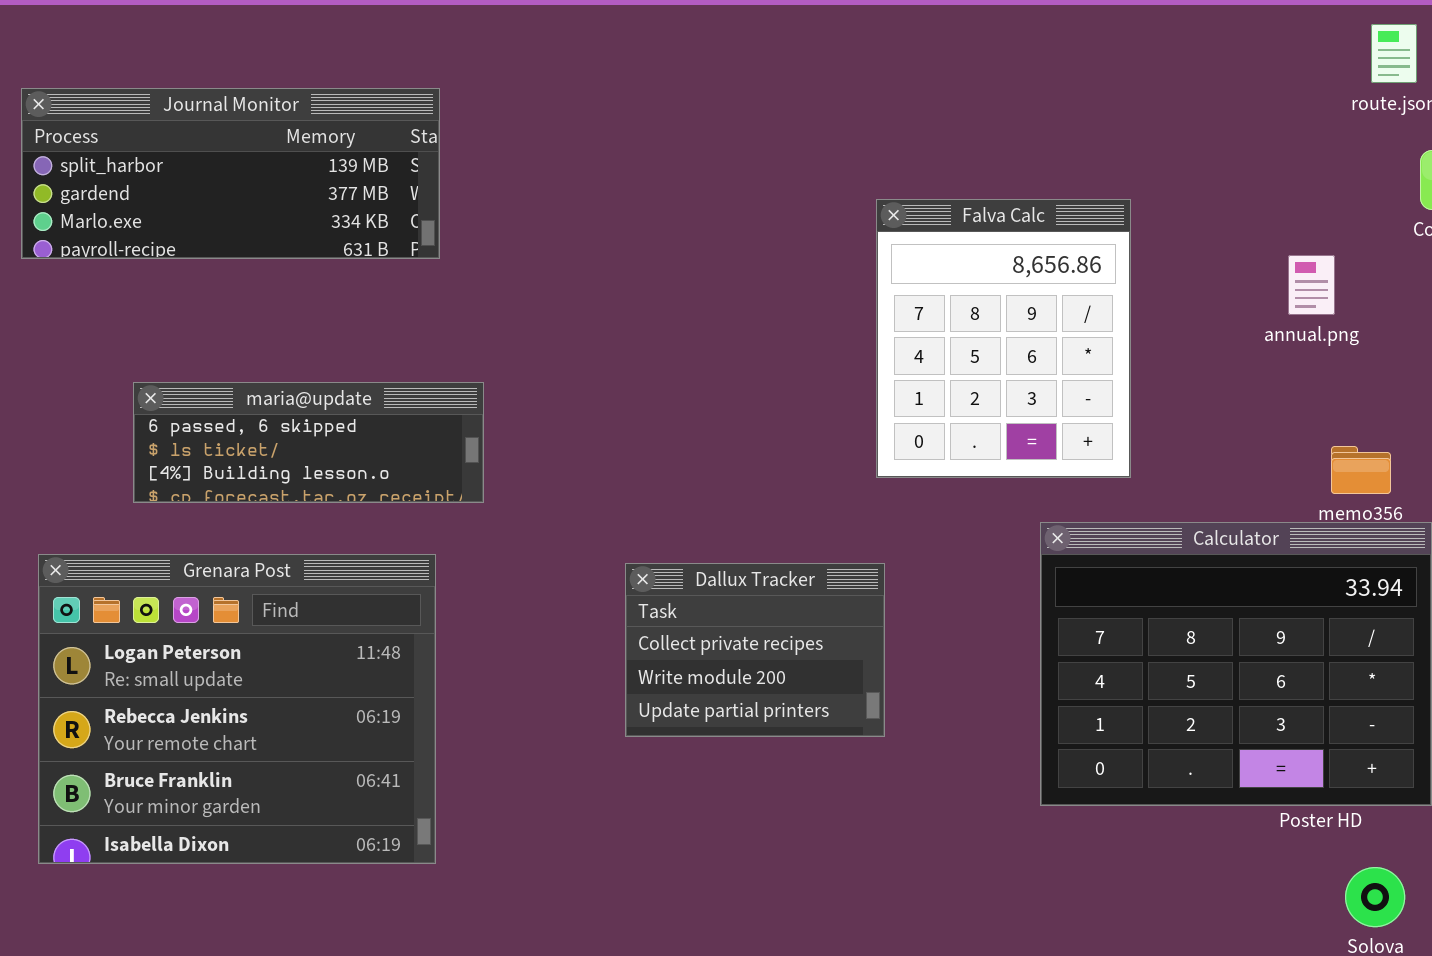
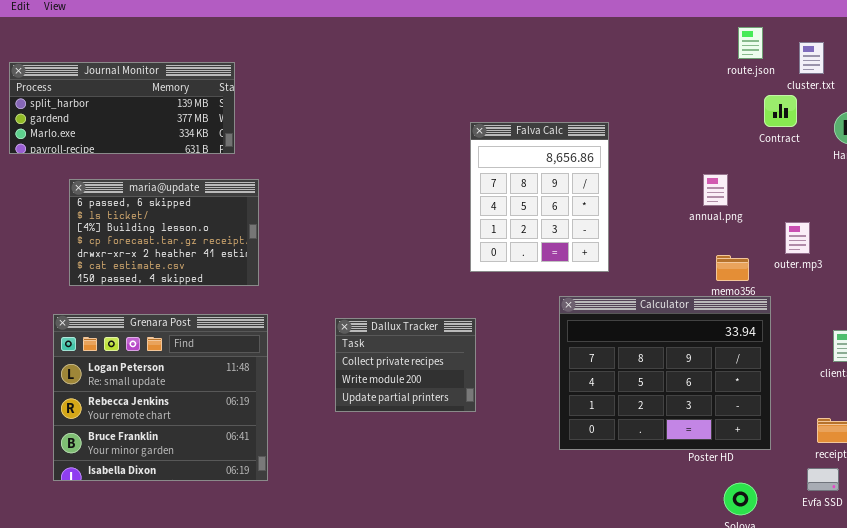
annual.png: [1288,255,1335,315] -> [703,174,728,206], moved
maria@update: [133,382,484,503] -> [69,179,259,286], resized
Grenara Post: [38,554,436,864] -> [53,314,268,481], moved

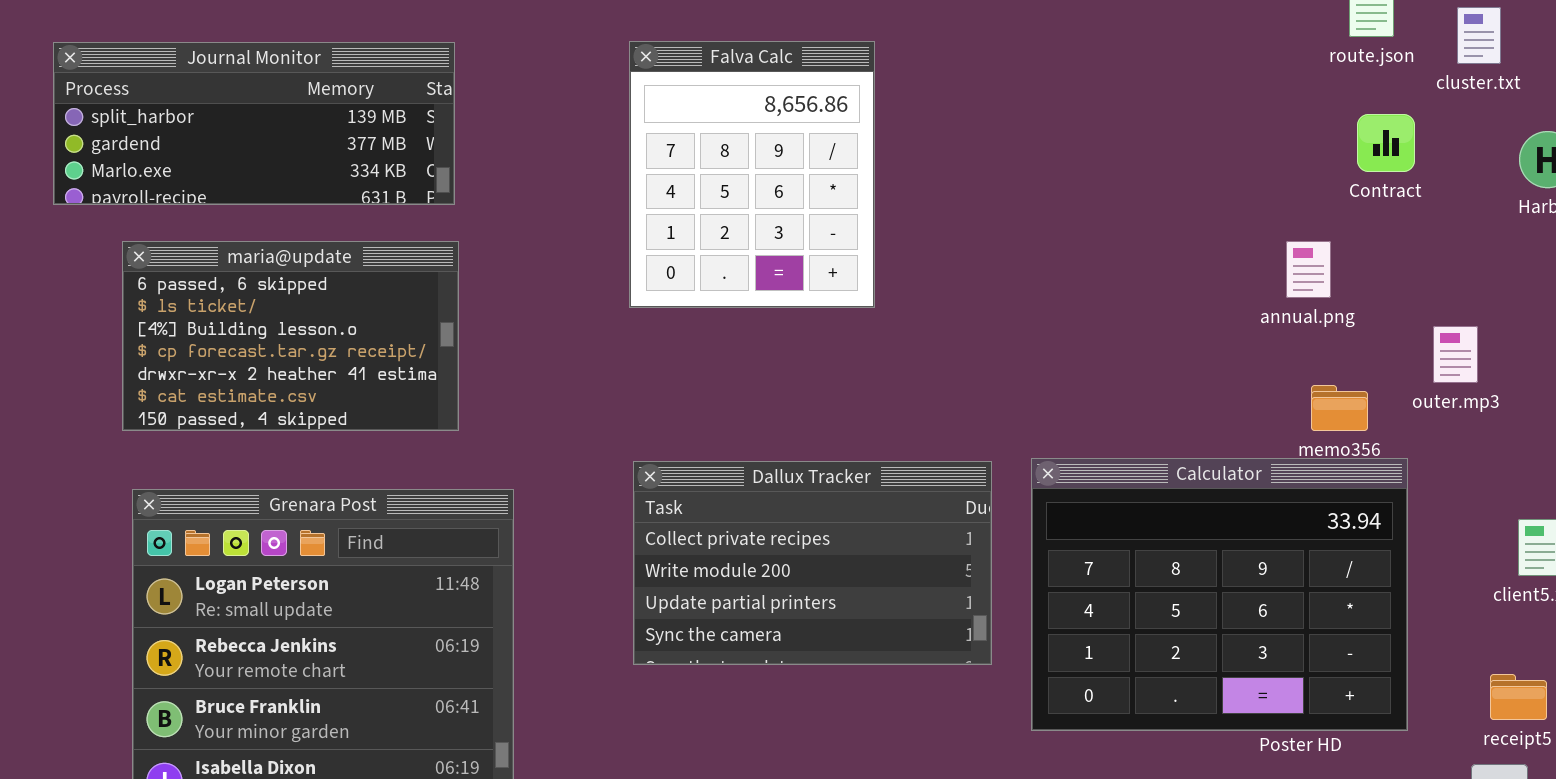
Contract: [764,95,797,127] -> [1357,114,1415,172], moved
Falva Calc: [470,122,609,272] -> [629,41,875,308], moved
maria@update: [69,179,259,286] -> [122,241,459,431], moved
Dallux Tracker: [335,318,476,412] -> [633,461,992,665], resized

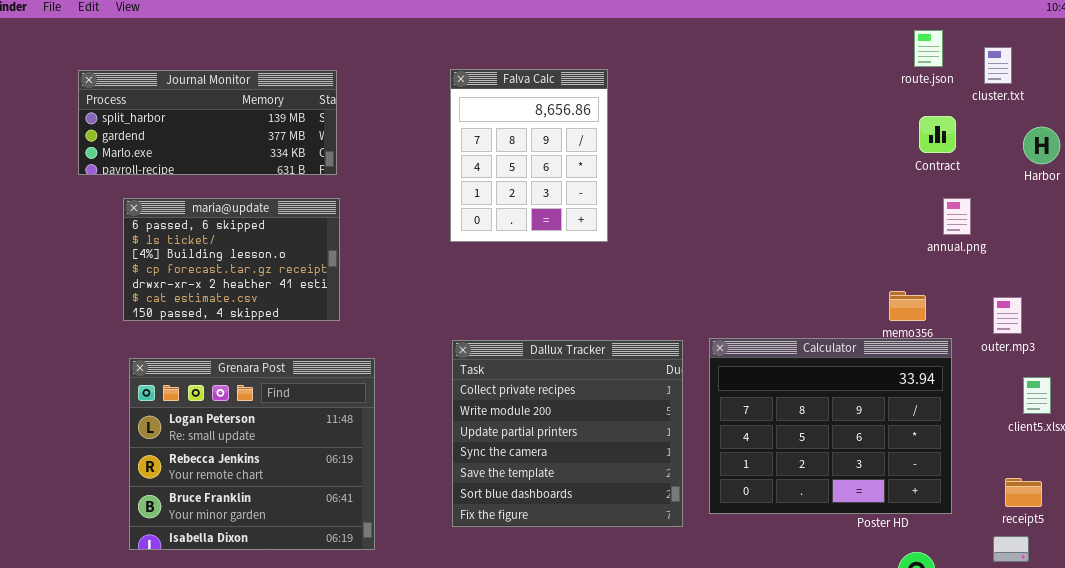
annual.png: [1286,241,1331,298] -> [943,198,971,235], moved
outer.mp3: [1433,326,1478,383] -> [993,297,1022,334], moved
Dallux Tracker: [633,461,992,665] -> [452,340,683,527], resized

